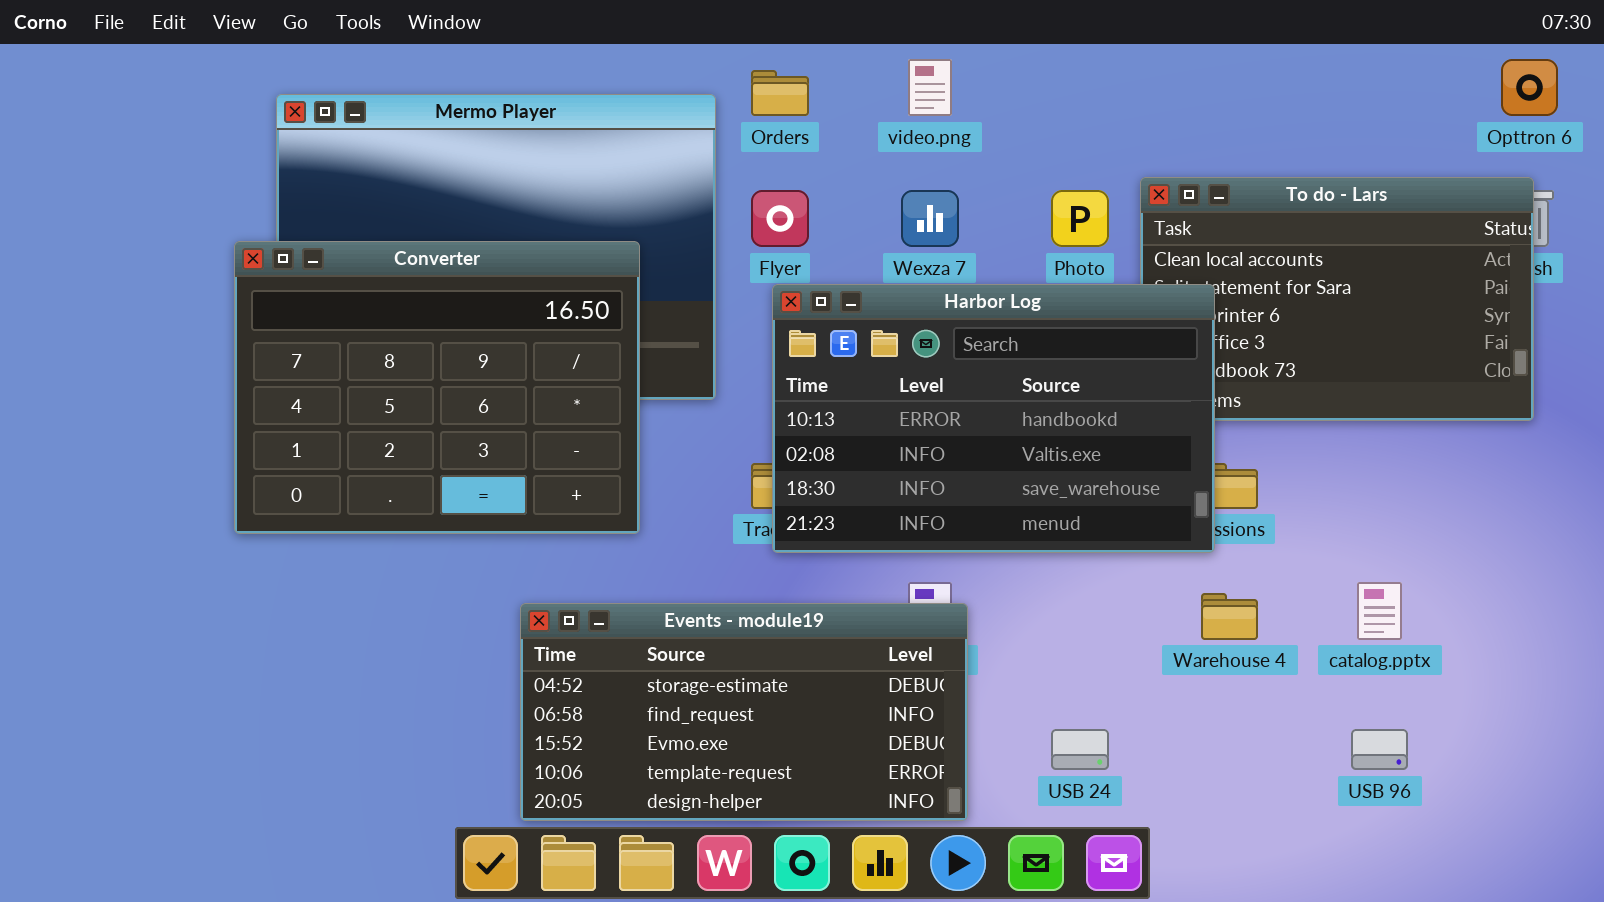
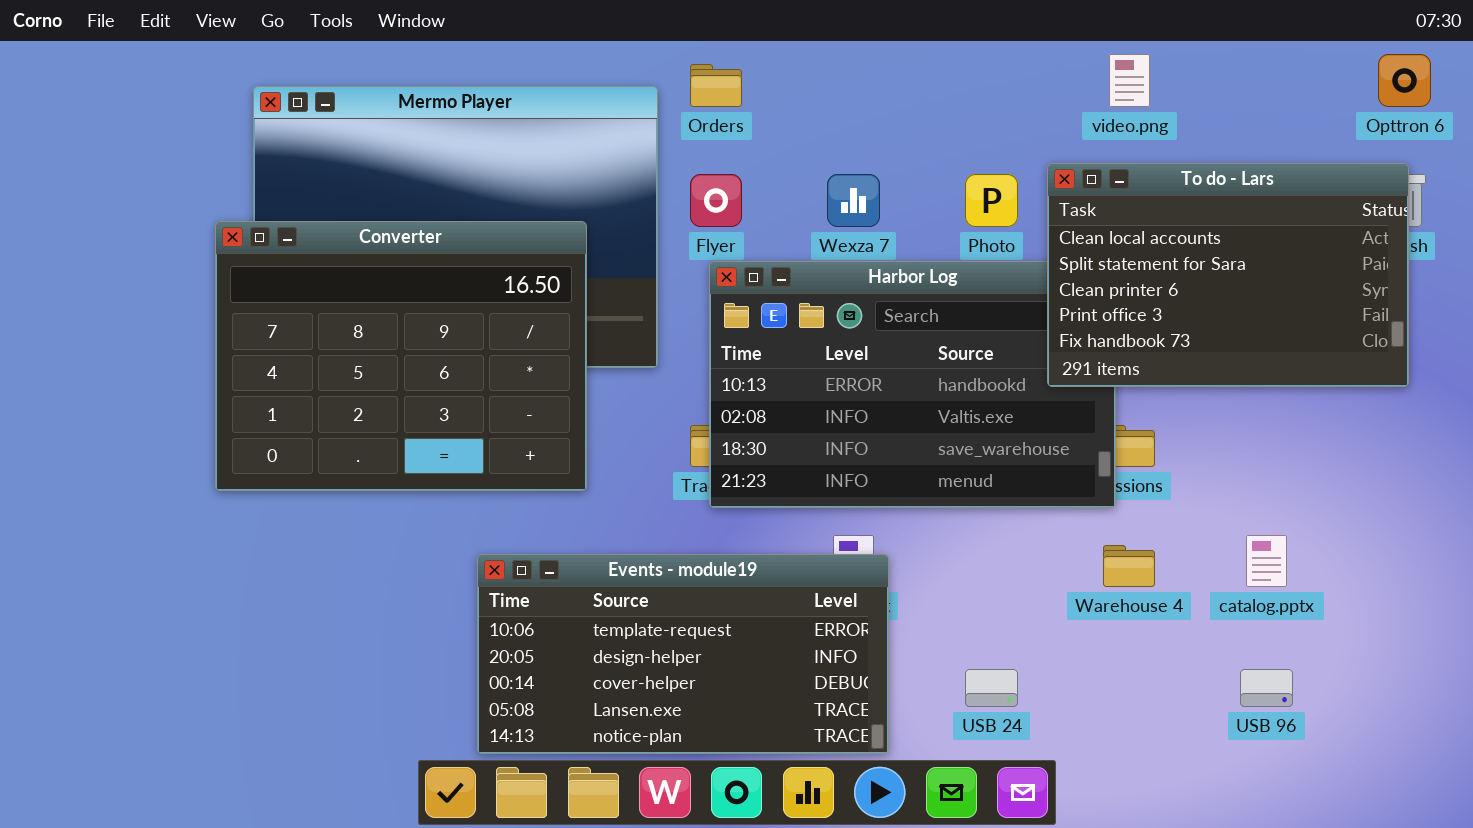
video.png: [908,59,952,116] -> [1109,54,1150,107], moved
To do - Lars: [1140,177,1534,421] -> [1047,163,1409,387], raised
Events - module19: [520,603,968,821] -> [477,554,889,754], scrolled down 3 rows

